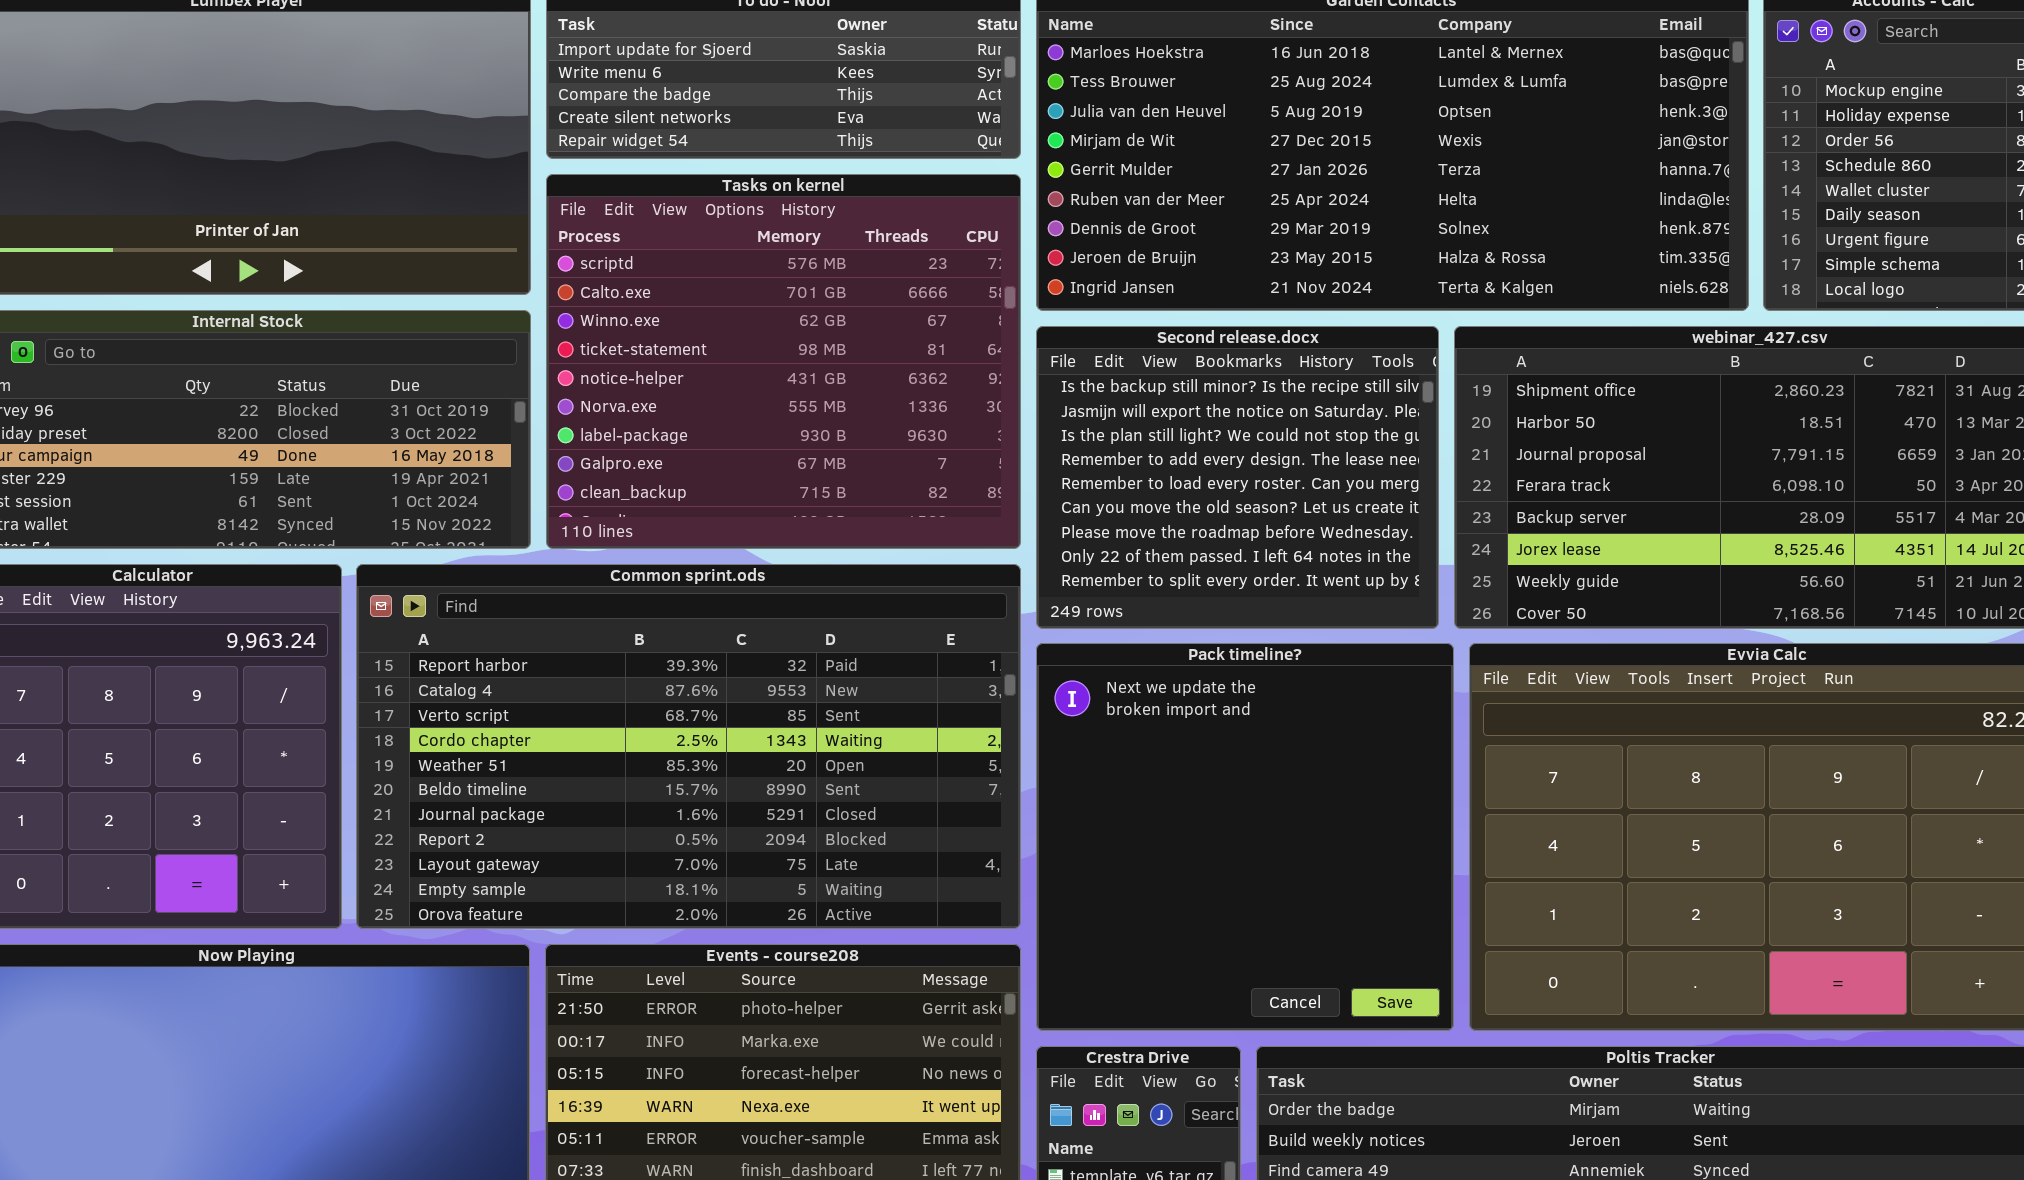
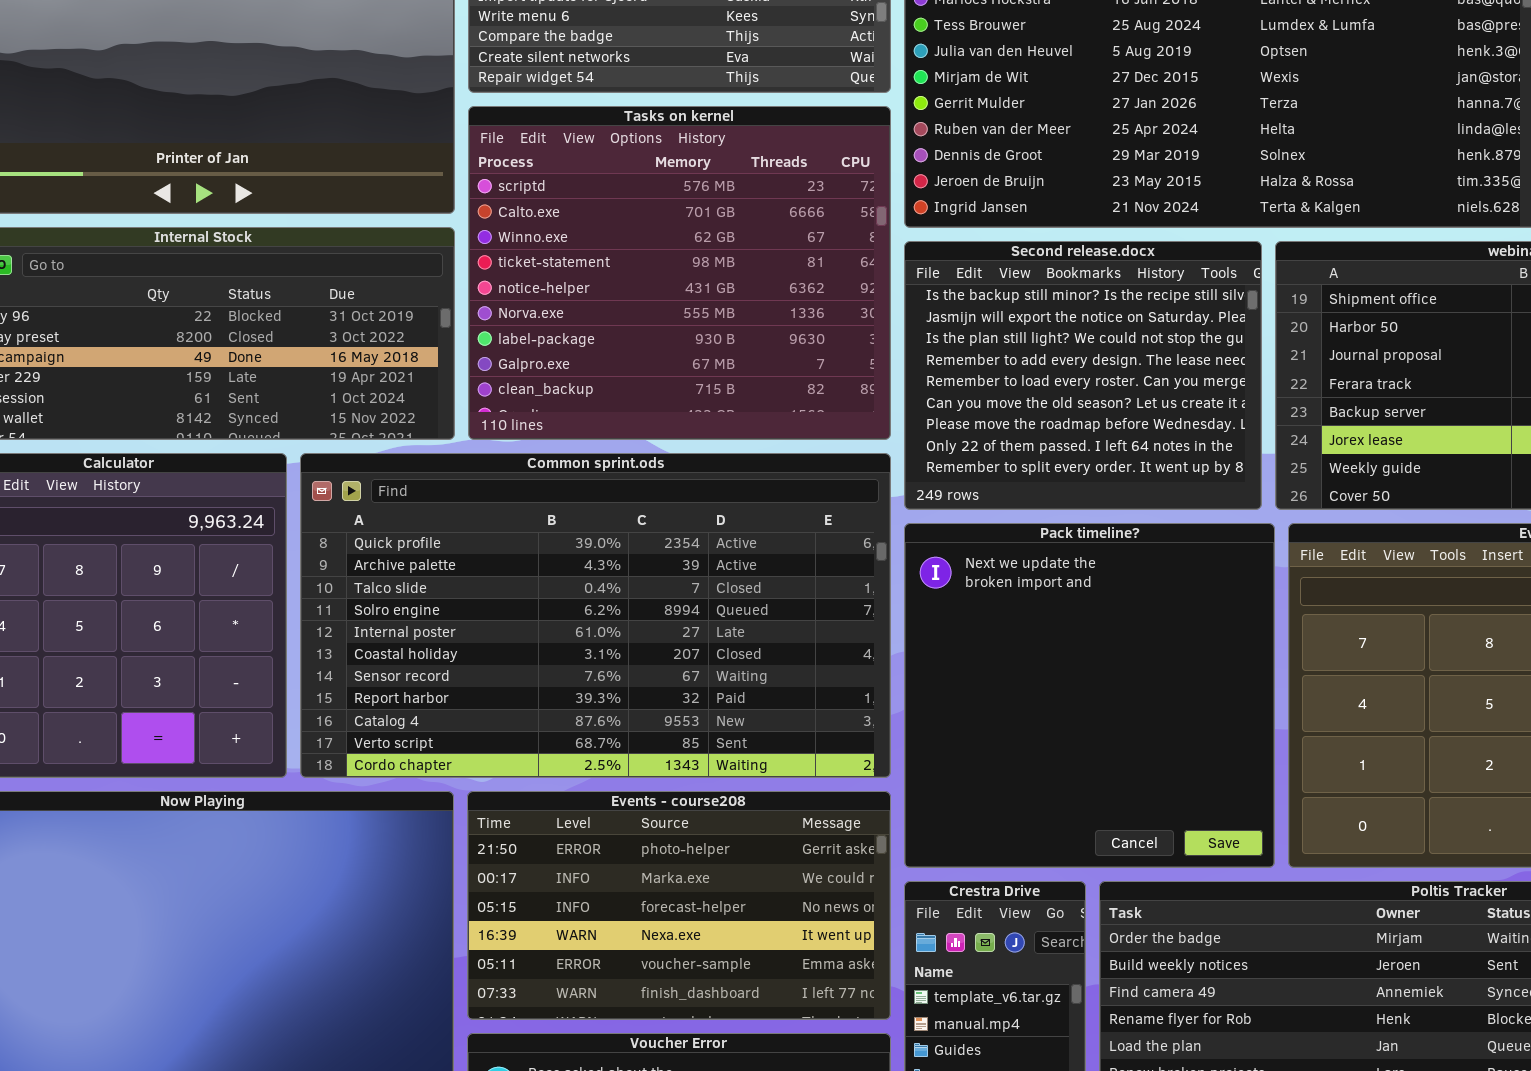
Common sprint.ods: [356,564,1021,929] -> [300,453,891,778], scrolled up 7 rows

